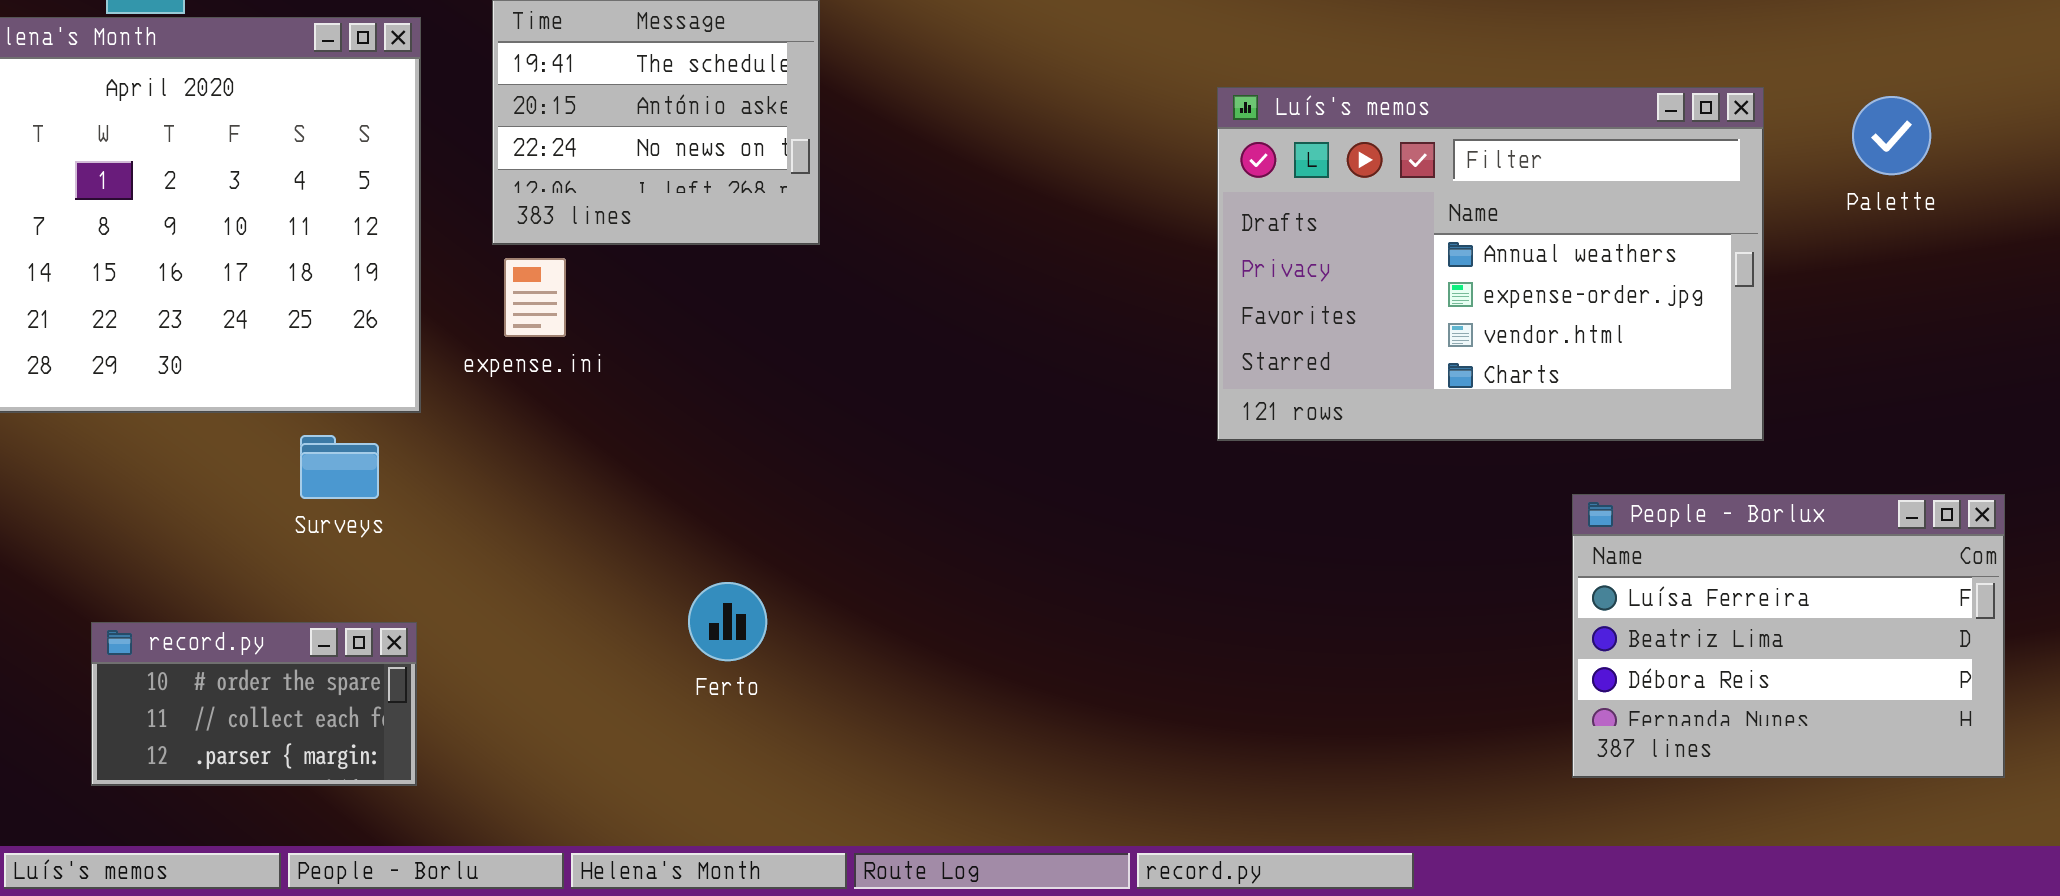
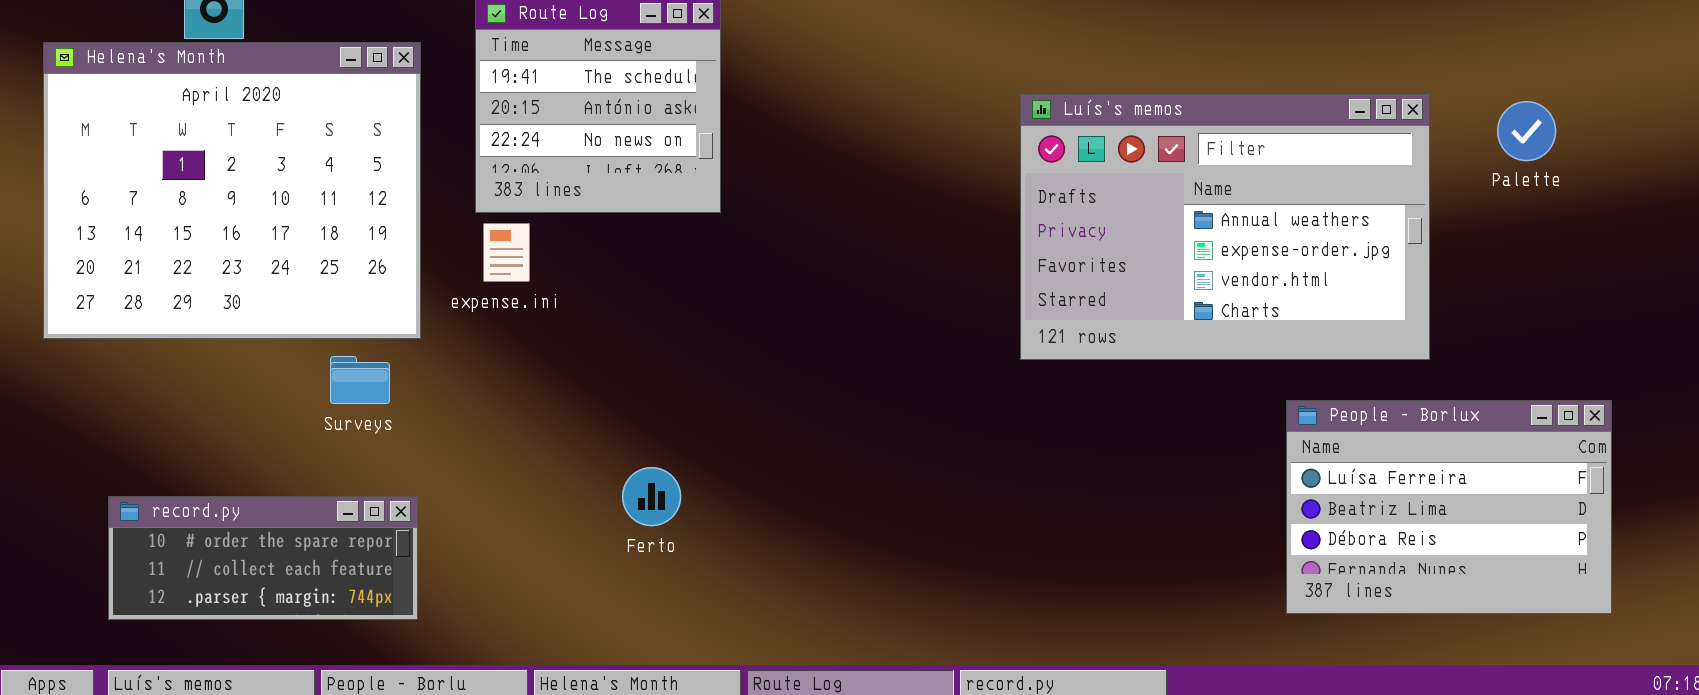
record.py: [91,622,417,786] -> [108,496,418,620], resized

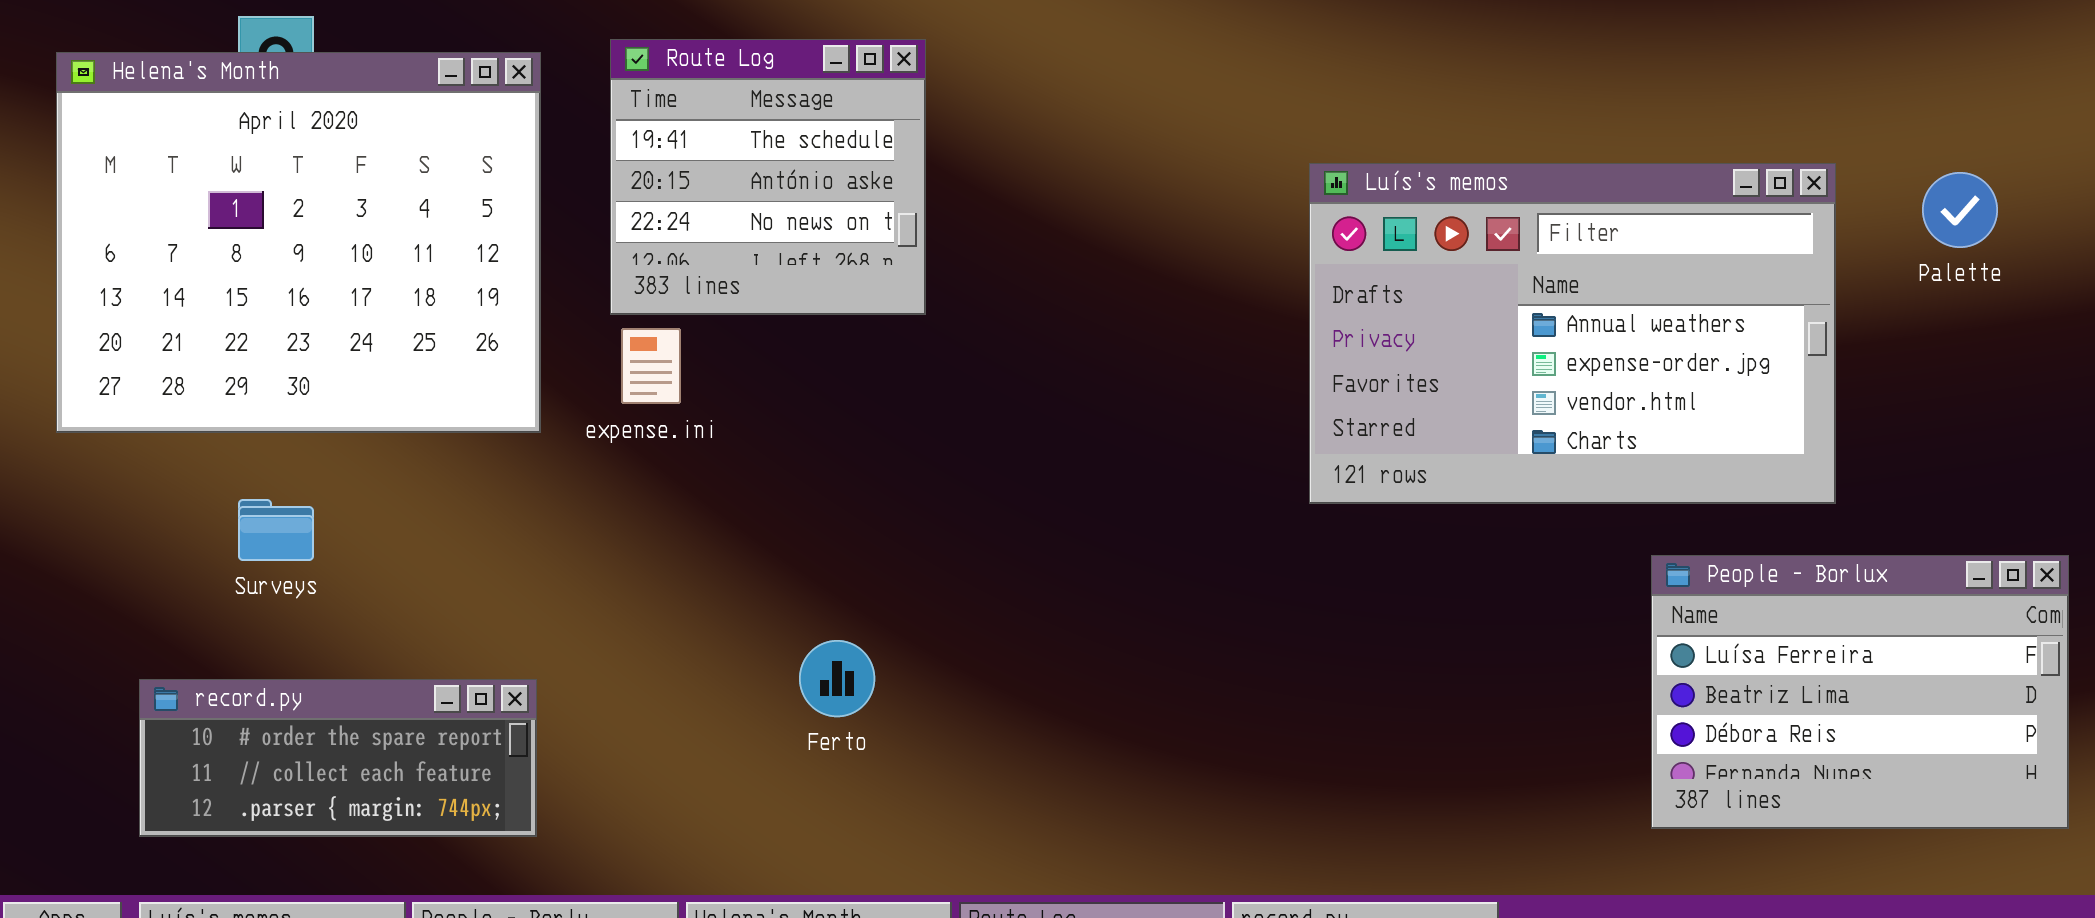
Helena's Month: [43,42,421,339] -> [56,52,541,433], moved
Surveys: [330,356,390,404] -> [238,499,314,561], moved

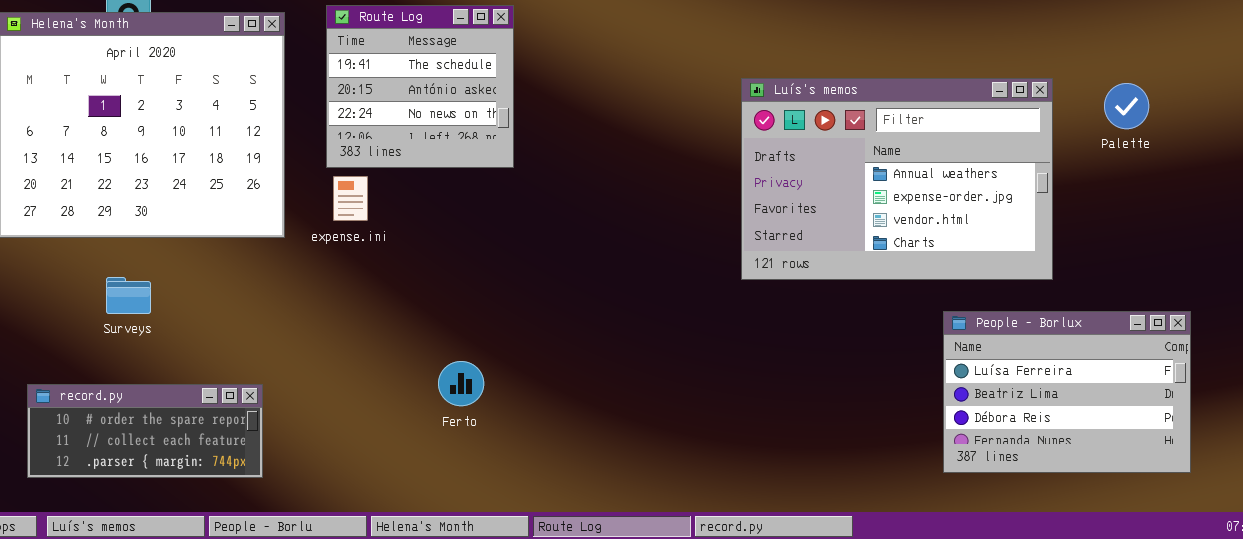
record.py: [139,679,537,837] -> [27,384,263,478], moved

